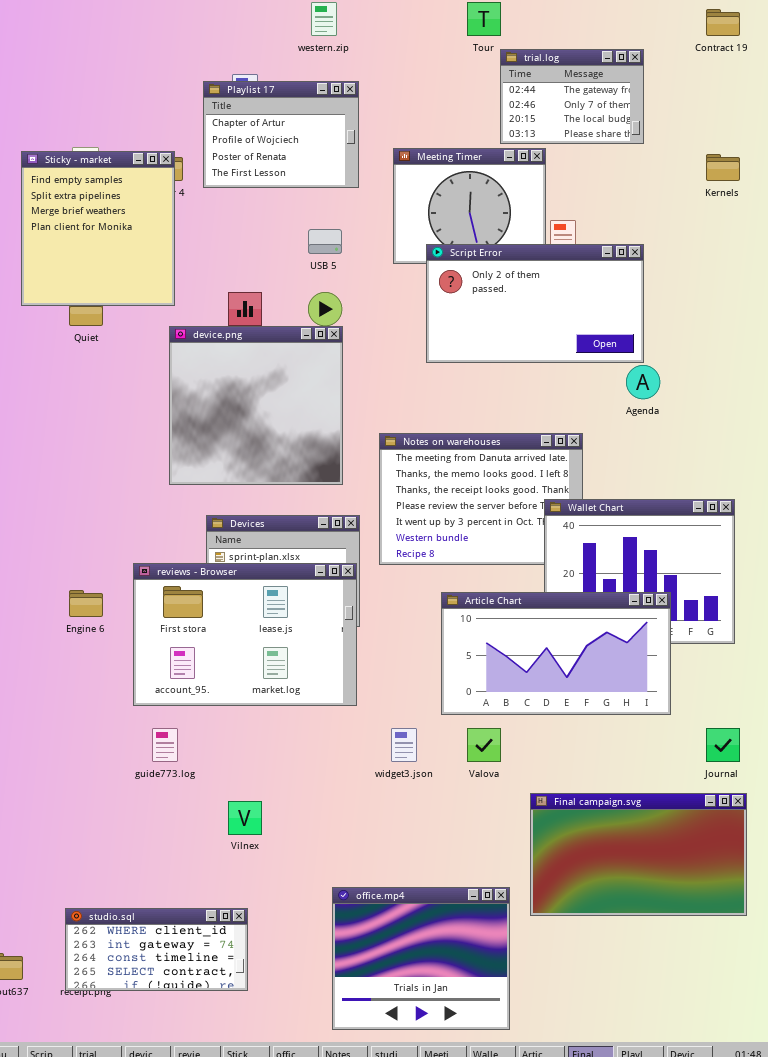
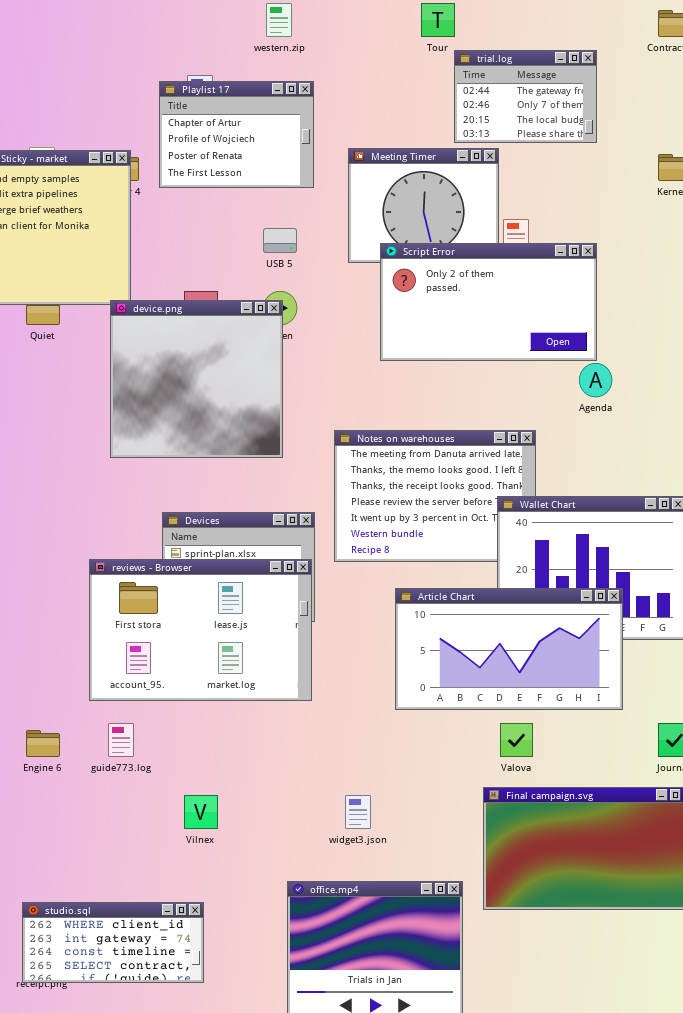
device.png: [169,326,343,485] -> [110,300,283,458], moved
Engine 6: [69,590,103,617] -> [26,730,60,757], moved
widget3.json: [391,728,417,762] -> [345,795,371,829], moved
Valova: [467,728,501,762] -> [500,723,533,757], moved

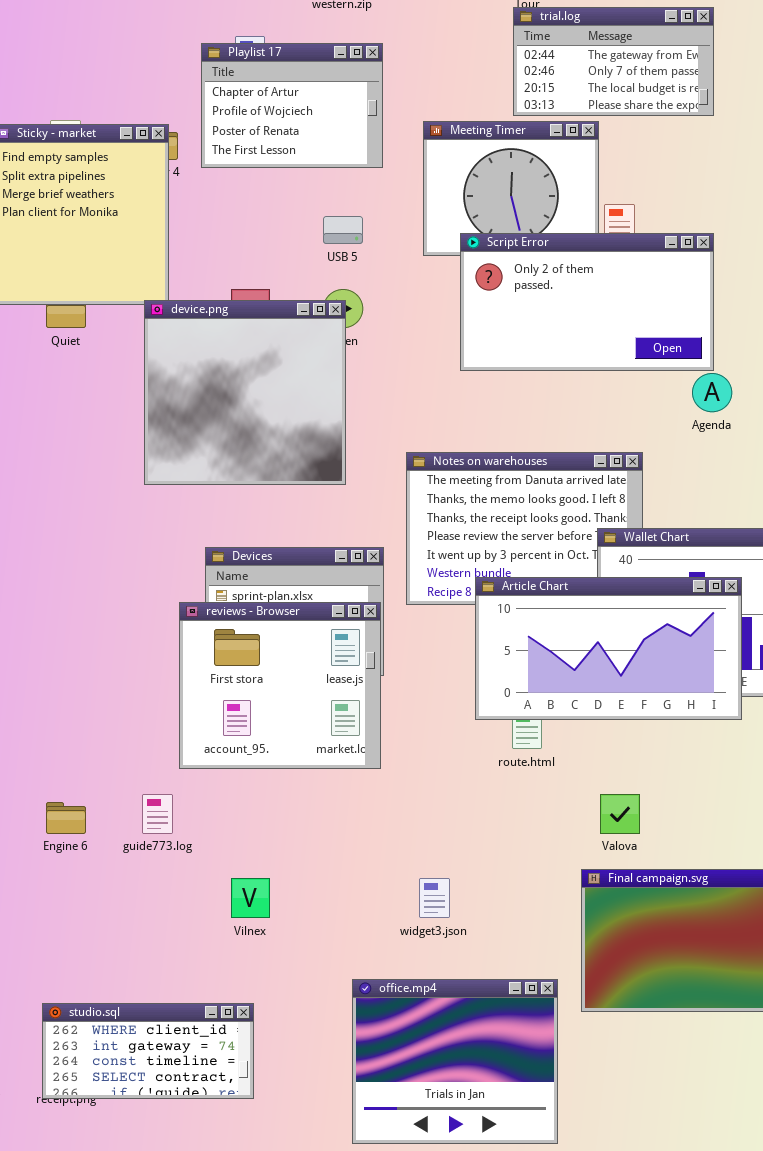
trial.log: [454,50,597,143] -> [513,7,714,116], resized
reviews - Browser: [89,559,312,701] -> [179,602,381,769], resized
Article Chart: [395,588,623,710] -> [475,577,742,720], moved

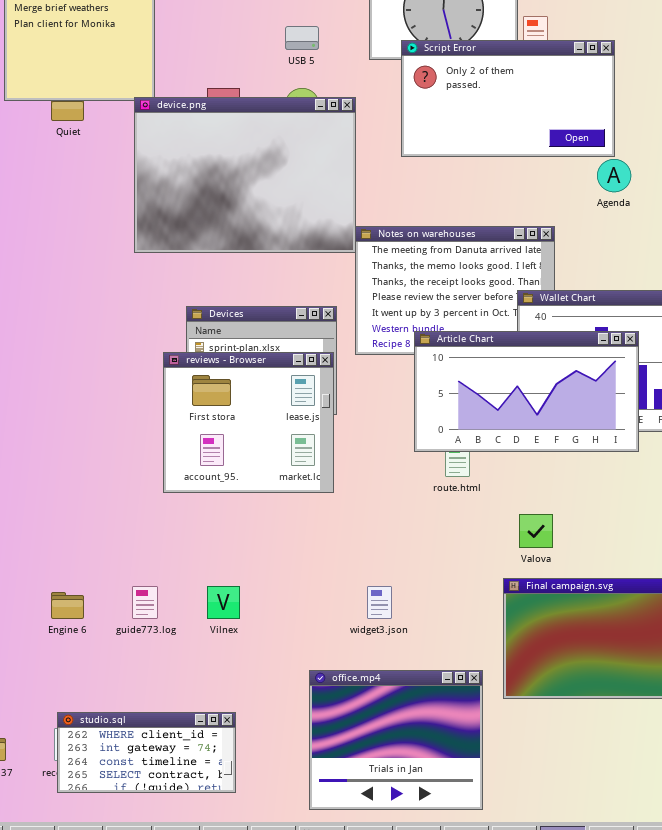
device.png: [144,300,346,485] -> [134,97,356,253], resized
guide773.log: [142,794,173,834] -> [132,586,158,619], moved
Engine 6: [46,802,86,834] -> [51,592,84,619], moved
studio.sql: [42,1003,254,1099] -> [57,712,236,793], moved

